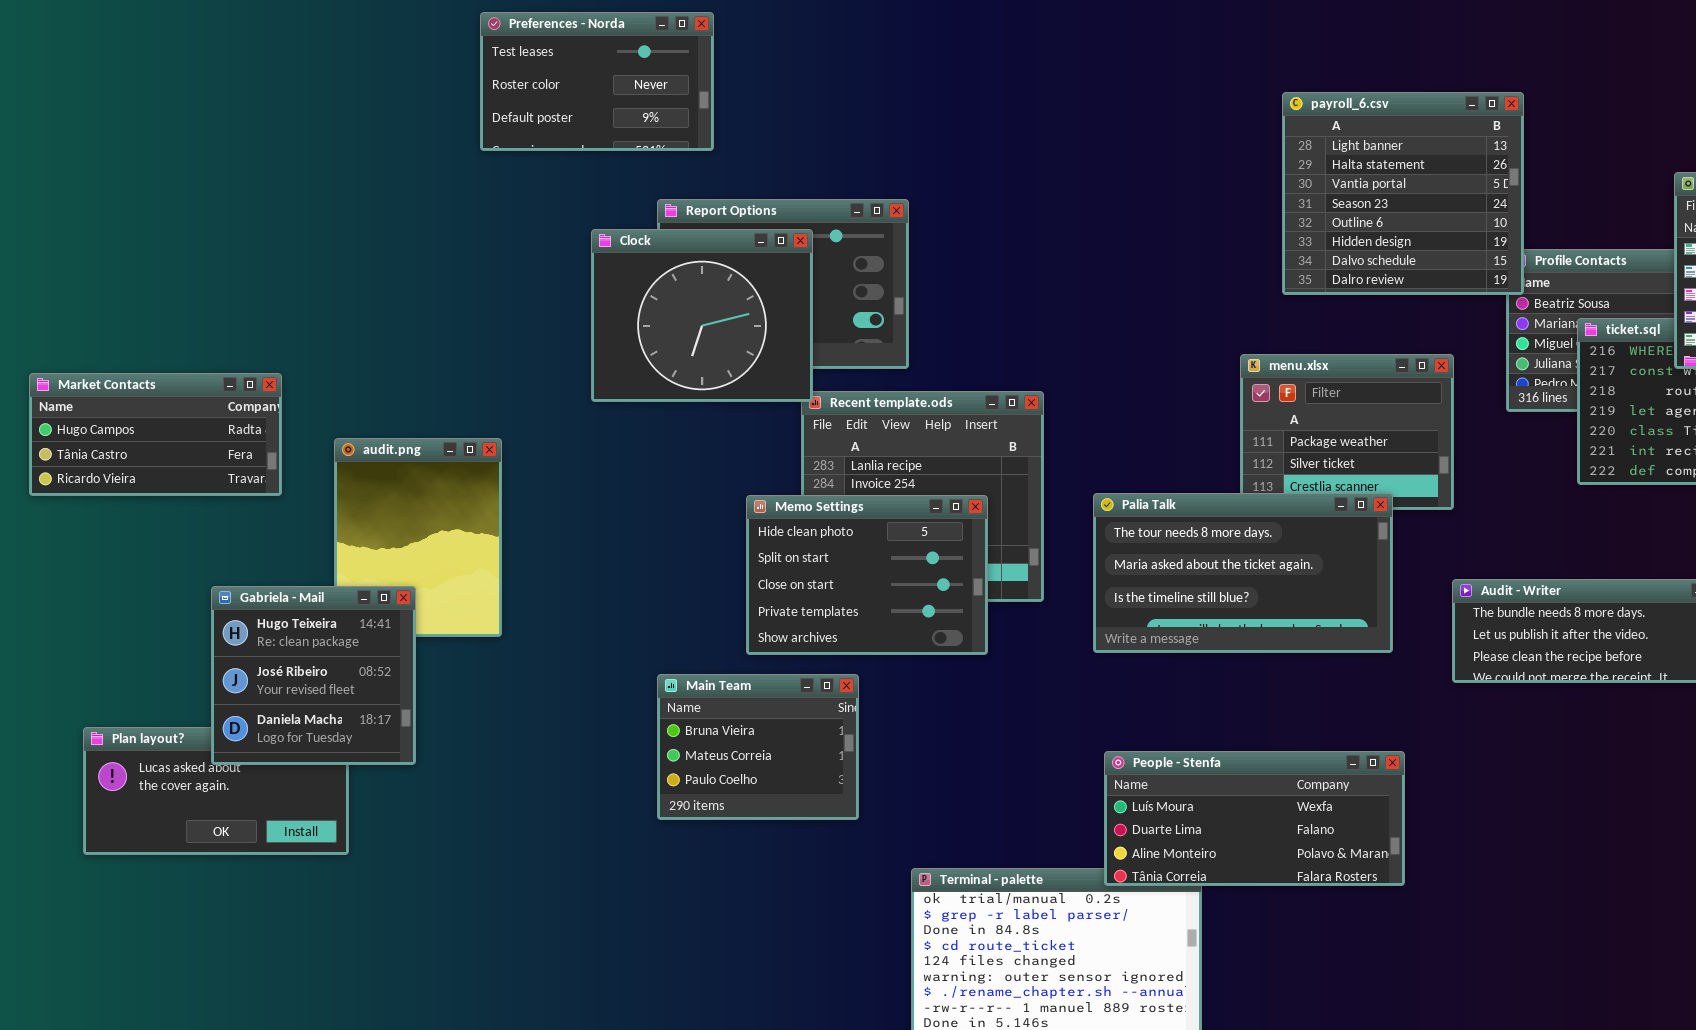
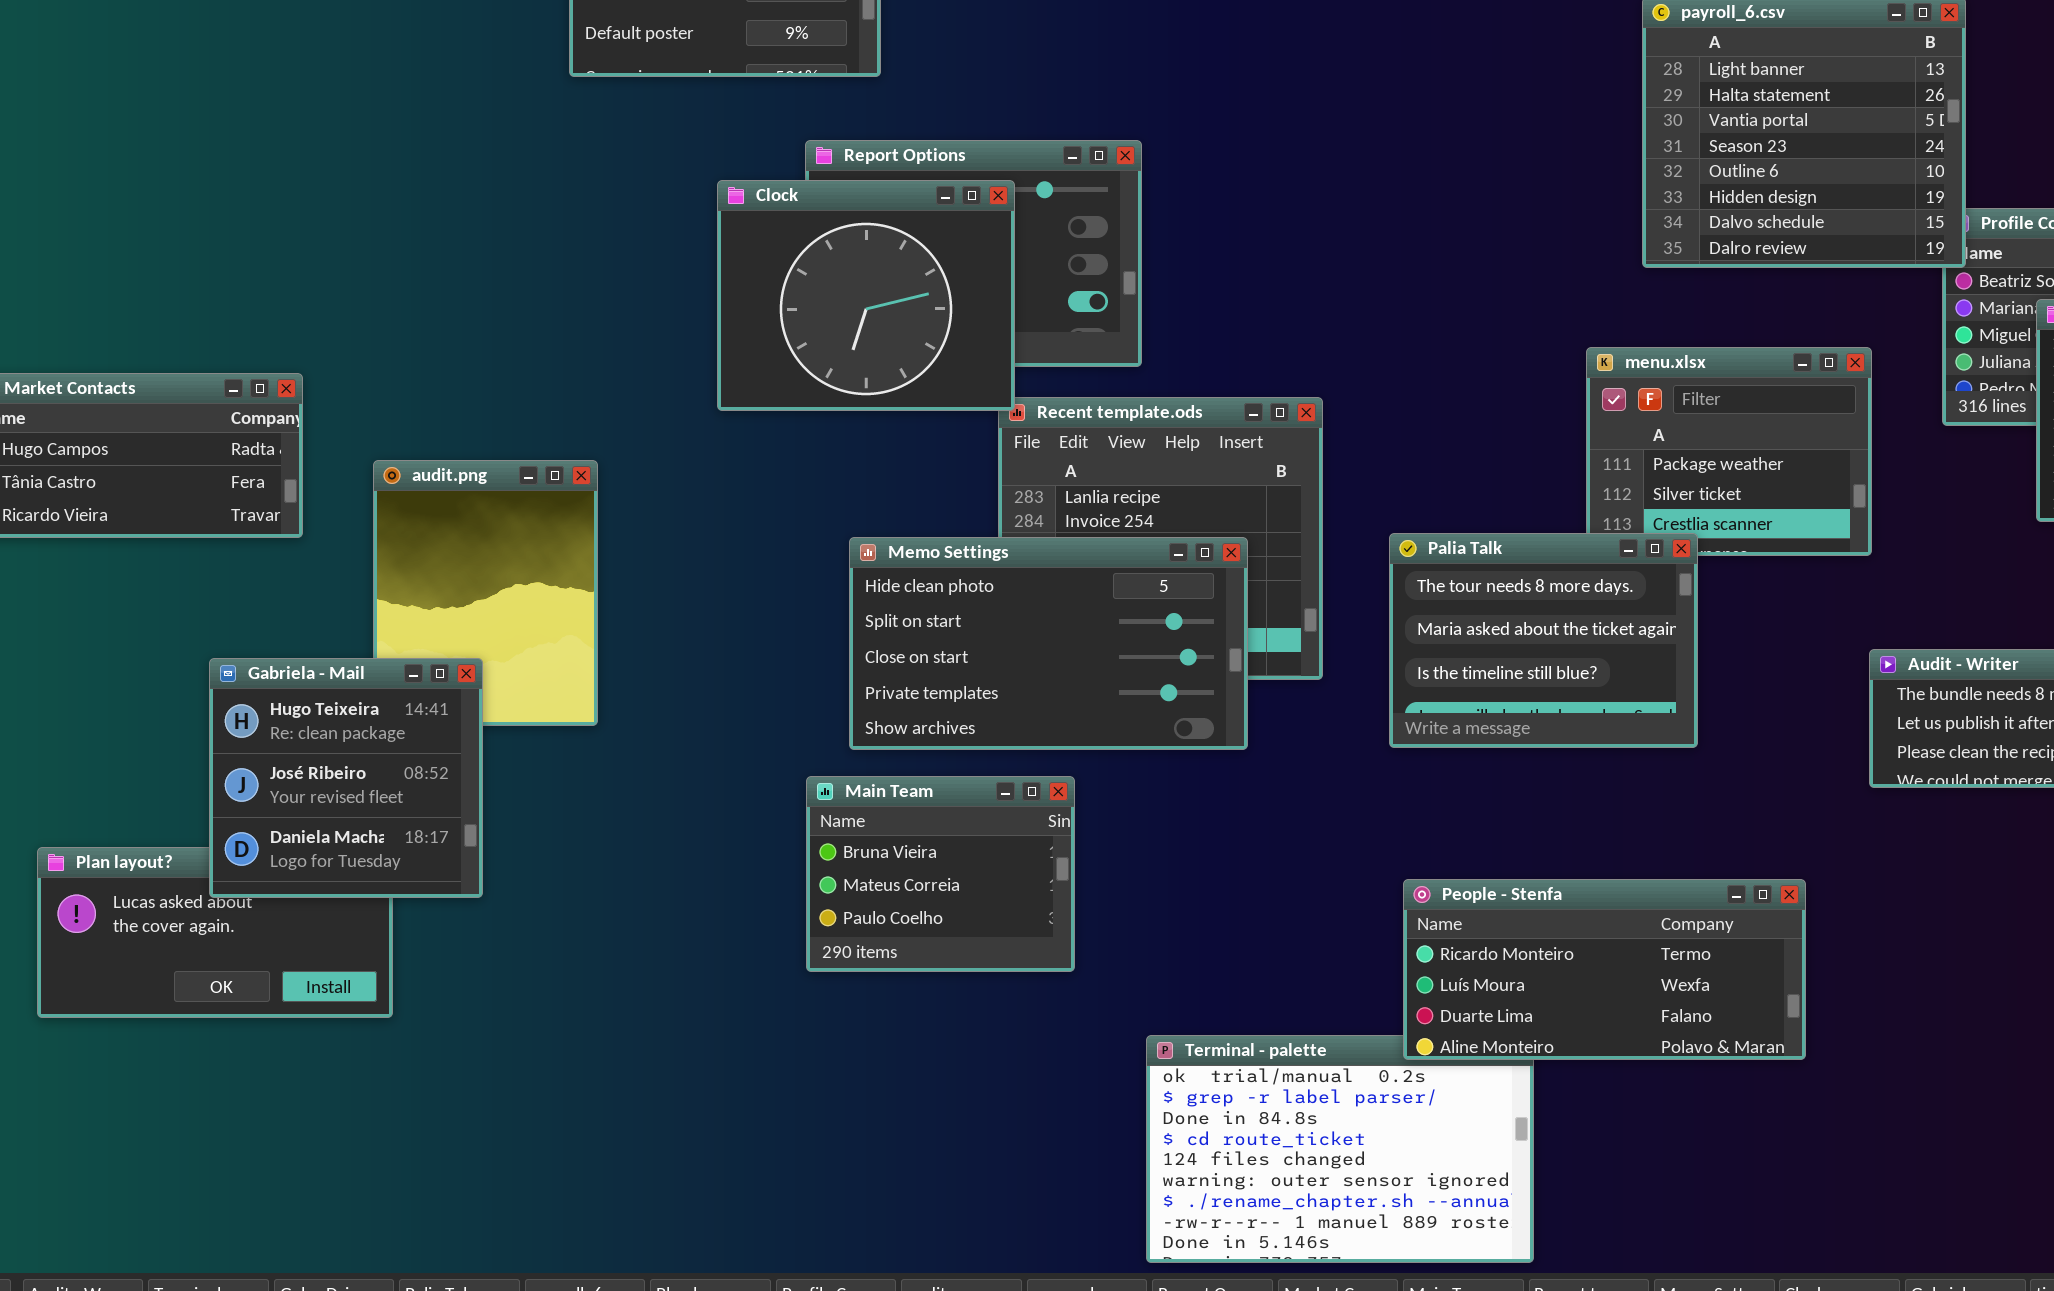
Palia Talk: [1093,493,1393,653] -> [1389,533,1698,748], resized
Memo Settings: [746,495,988,655] -> [849,537,1248,750], resized
People - Stenfa: [1104,751,1405,886] -> [1403,879,1806,1060], scrolled up 1 row

